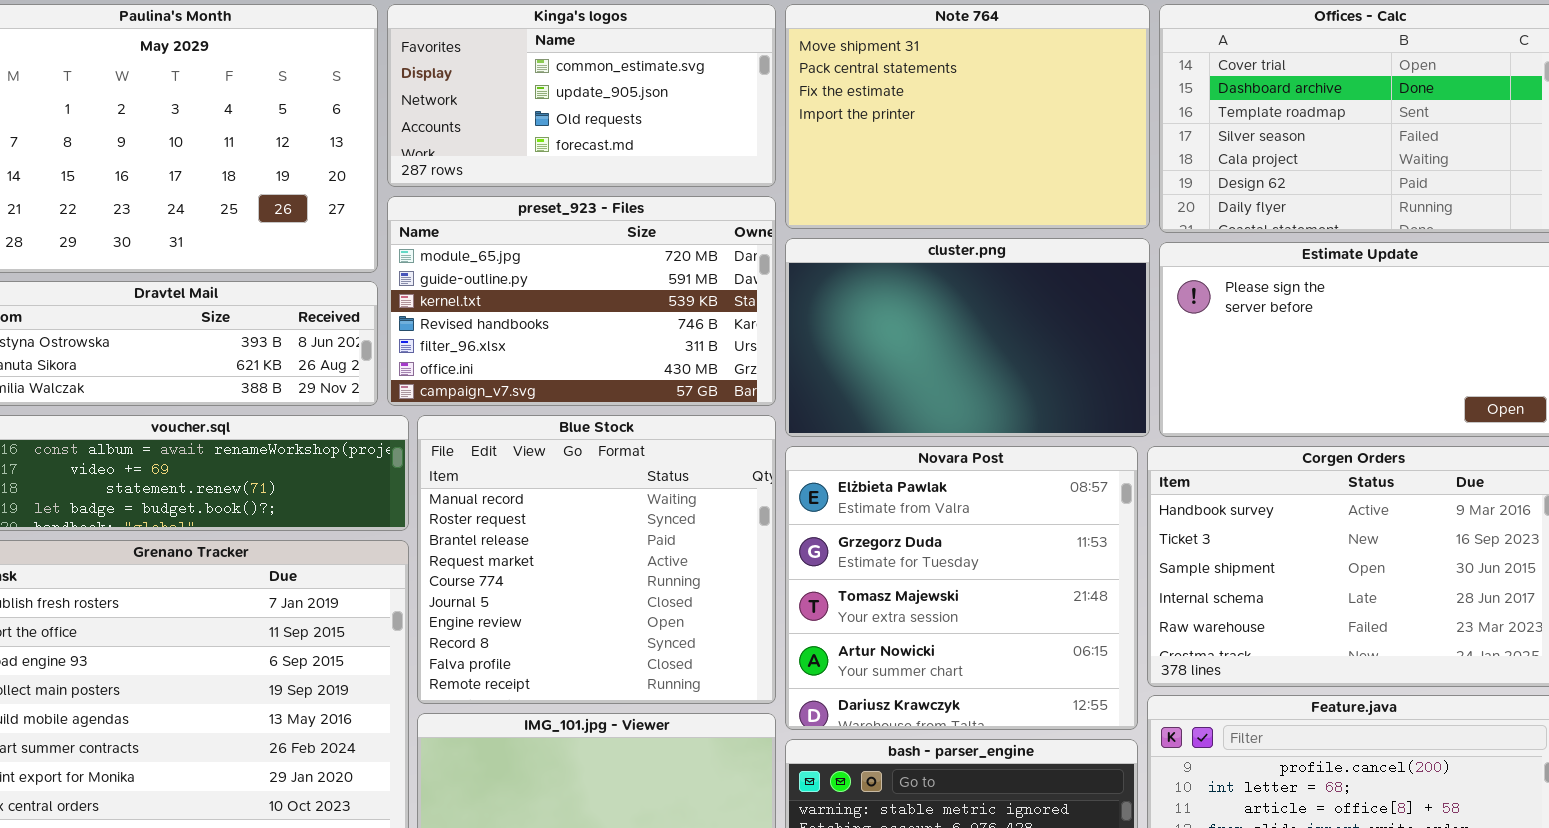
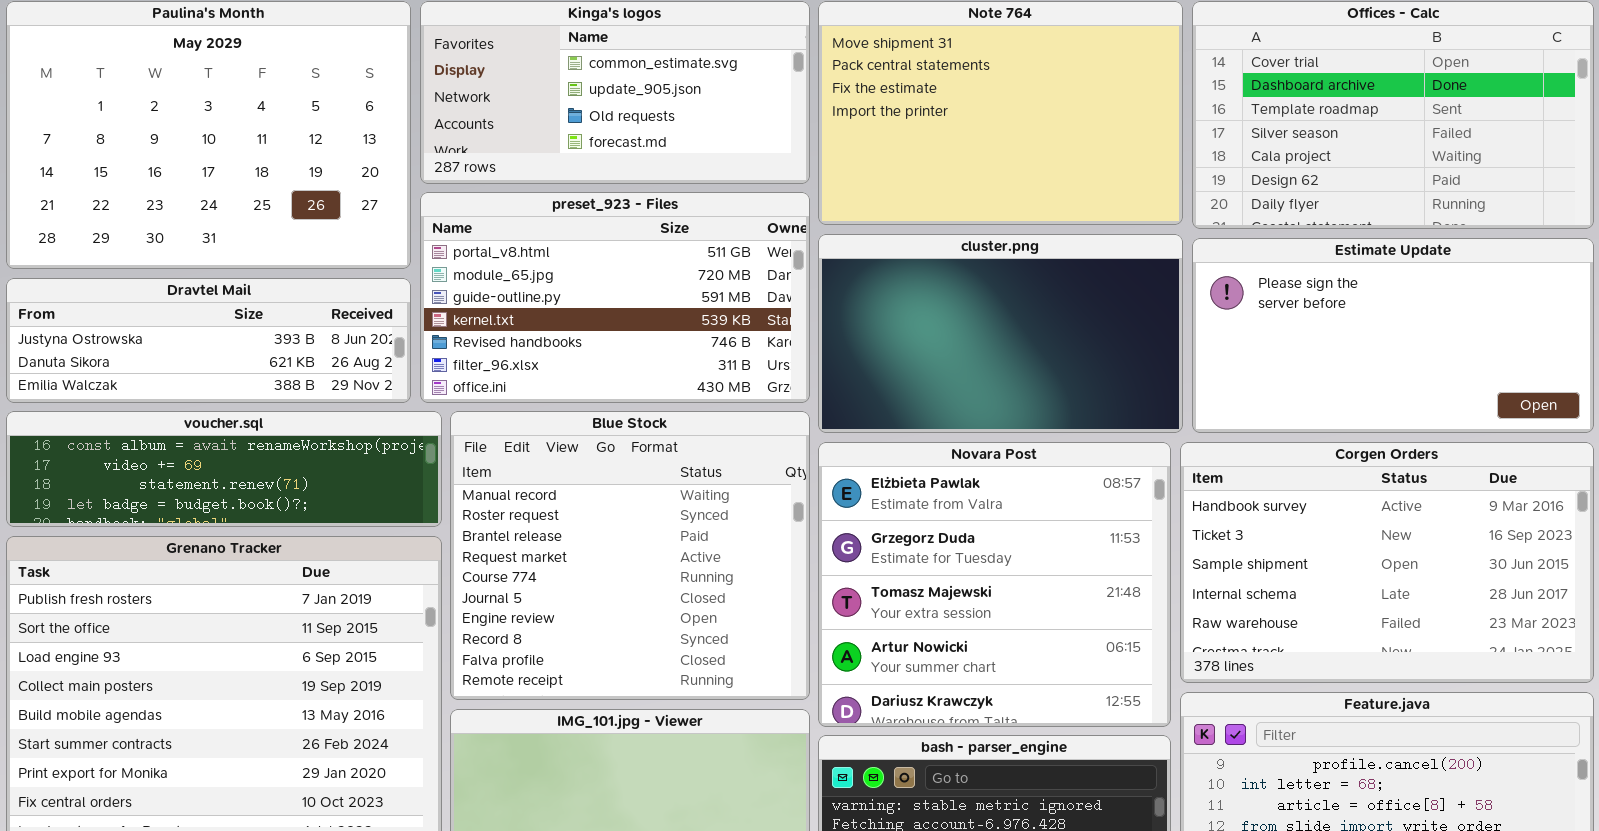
preset_923 - Files: [387,196,776,406] -> [420,192,810,403], scrolled up 1 row

